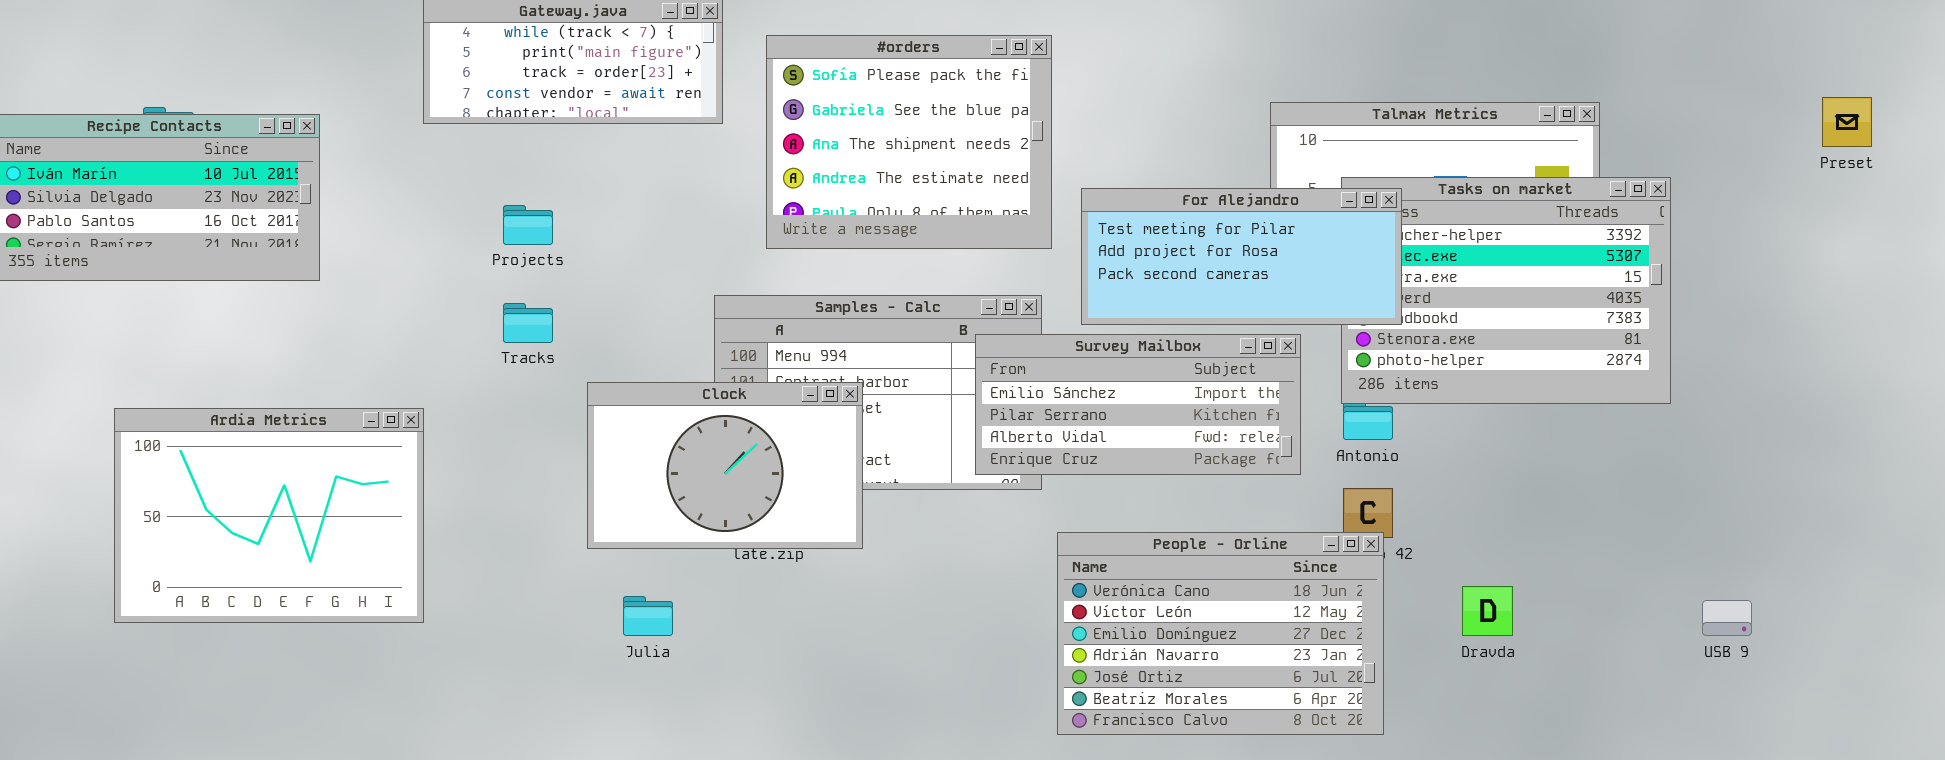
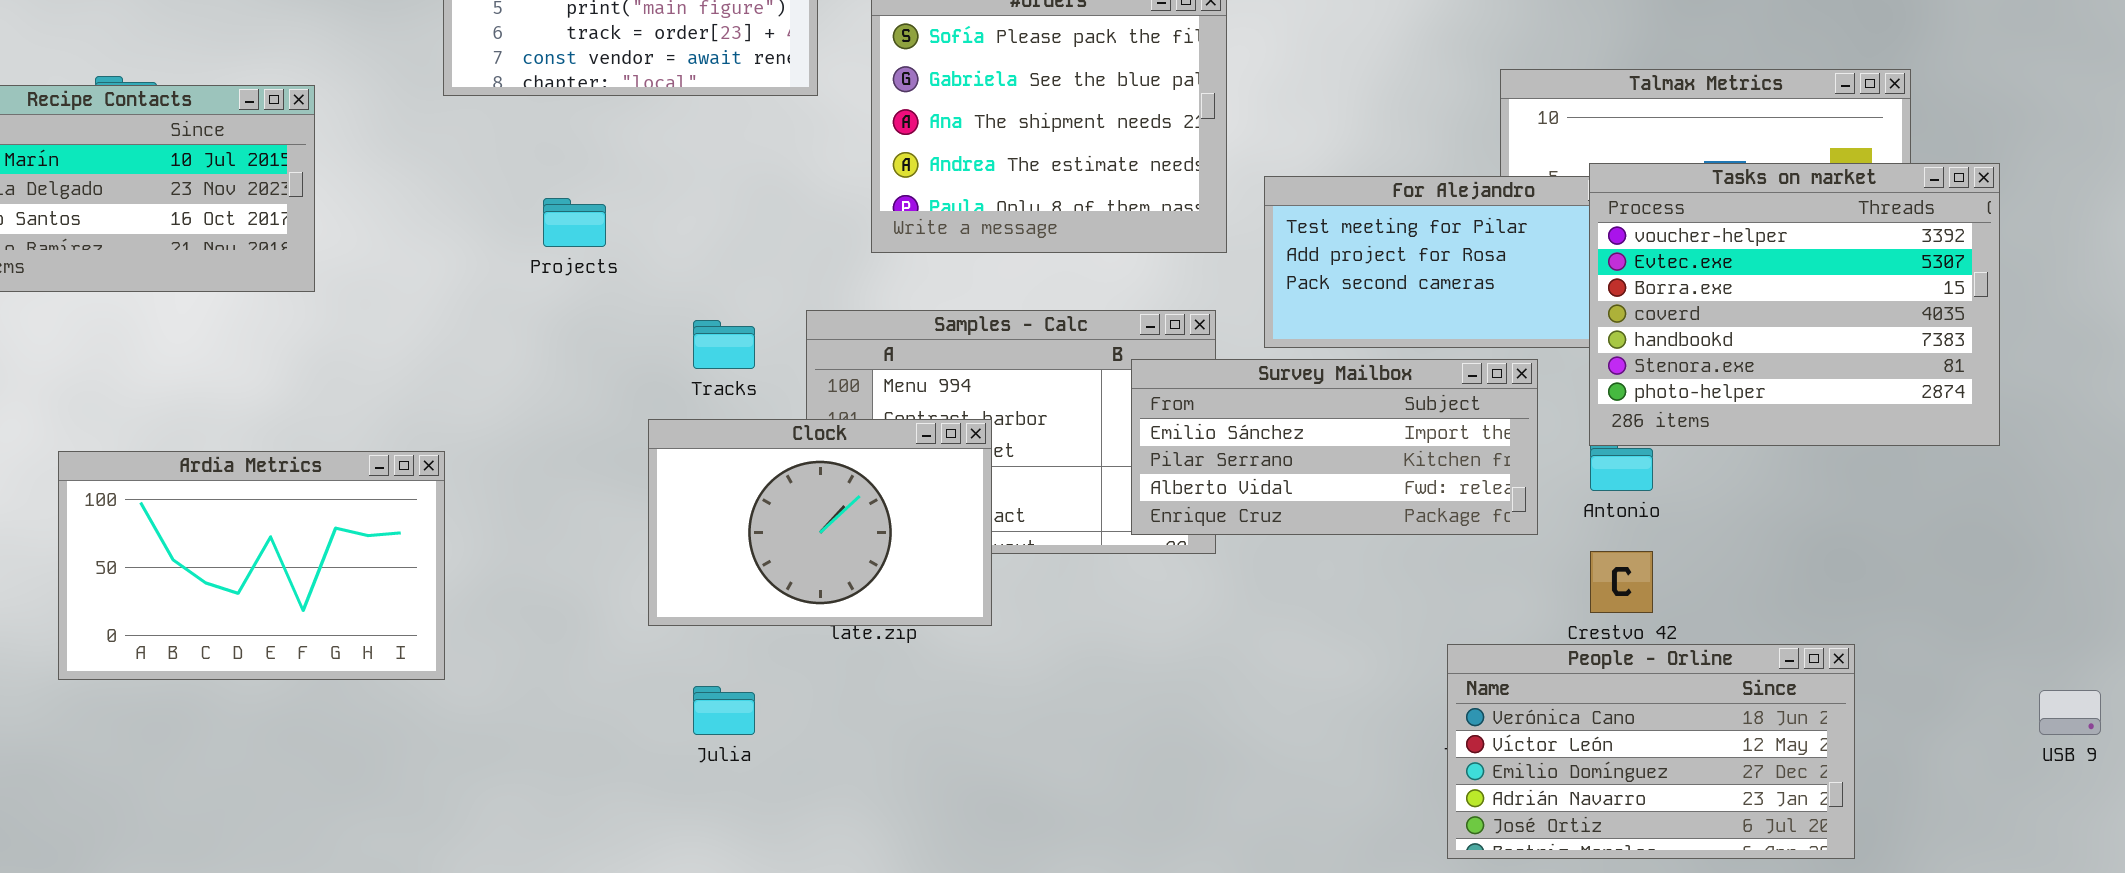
Tasks on market: [1341,177,1671,404] -> [1589,163,2000,446], raised
Tracks: [503,303,553,343] -> [693,320,755,369], moved
Ardia Metrics: [114,408,424,623] -> [58,451,445,680], resized
People - Orline: [1057,532,1384,735] -> [1447,644,1855,859], moved, resized

